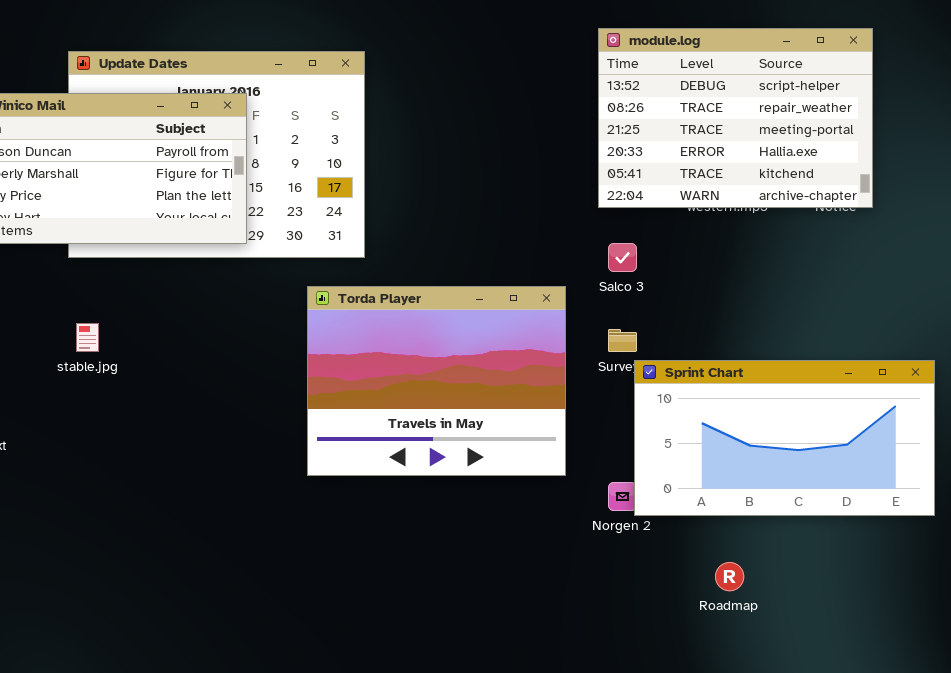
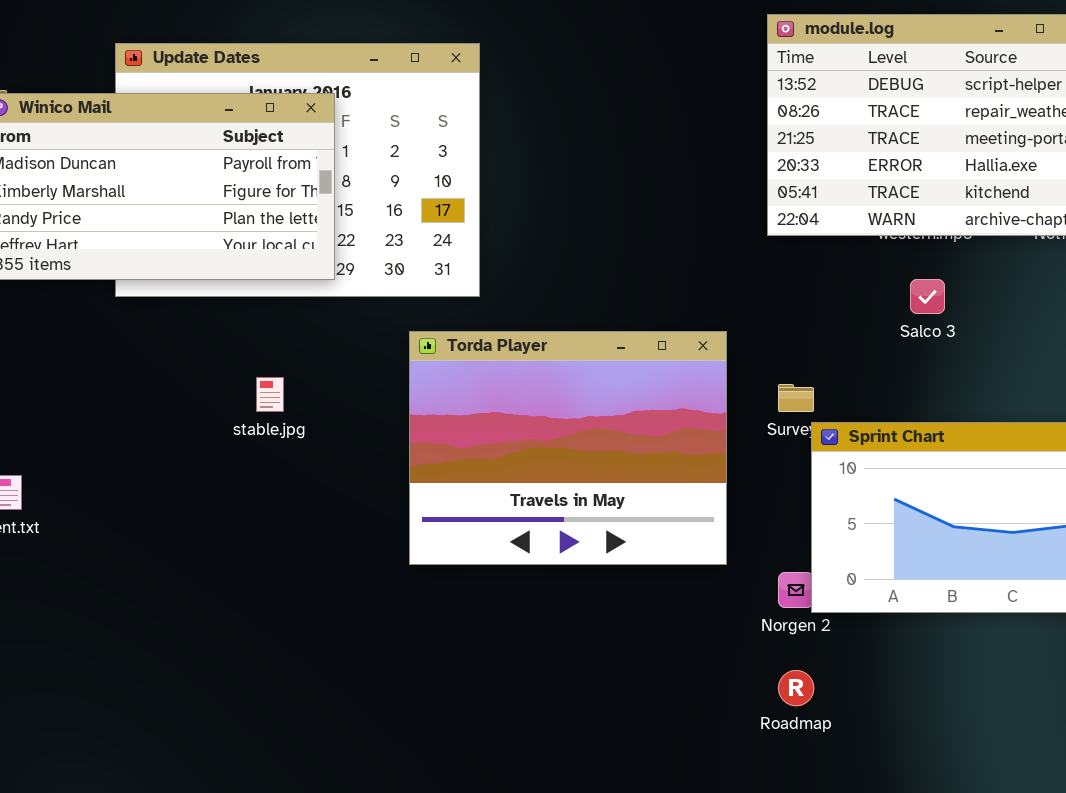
Salco 3: [608,243,637,272] -> [910,279,945,314], moved
stable.jpg: [76,323,99,352] -> [256,377,284,412], moved
Roadmap: [715,562,744,591] -> [778,670,814,706], moved

